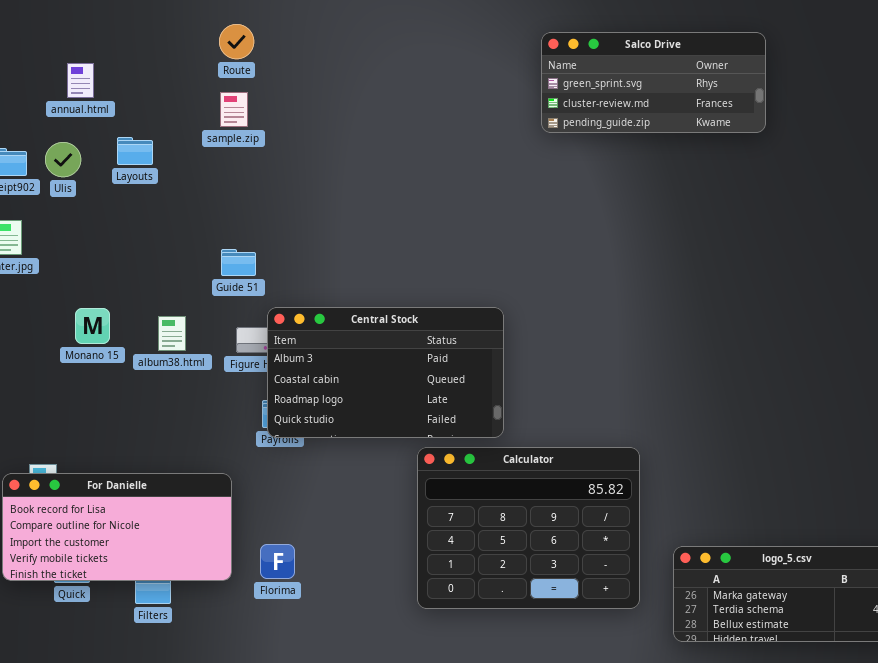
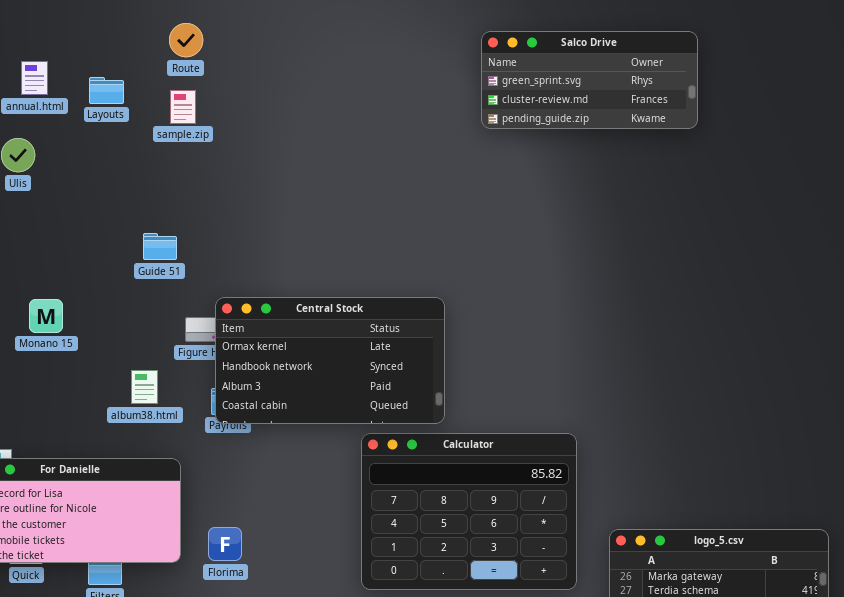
Layouts: [117,137,153,165] -> [89,77,124,104], moved
Guide 51: [221,249,256,276] -> [143,233,177,260], moved
Central Stock: [267,307,504,438] -> [215,297,445,424], scrolled up 2 rows
album38.html: [158,316,186,351] -> [131,370,158,404], moved

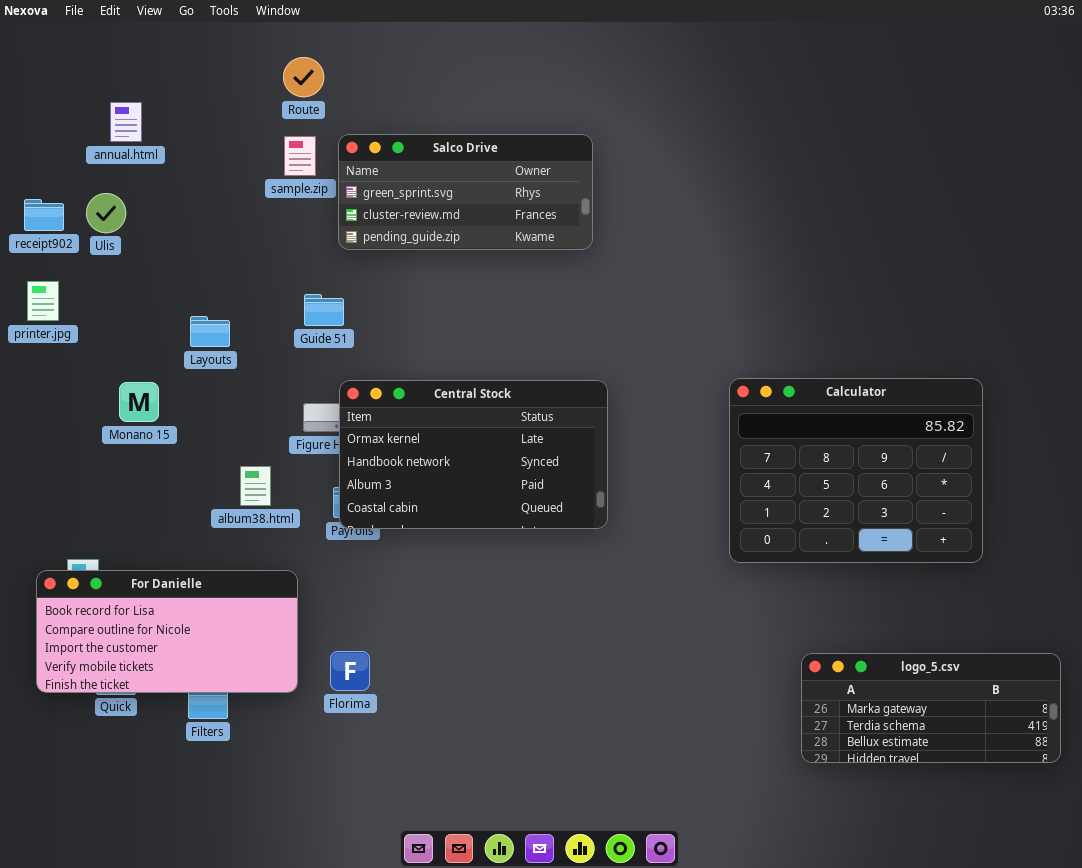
Salco Drive: [481,31,698,129] -> [338,134,593,250], moved
Layouts: [89,77,124,104] -> [190,316,230,347], moved
Guide 51: [143,233,177,260] -> [304,294,344,326], moved
Calculator: [361,433,577,590] -> [729,378,983,563], moved

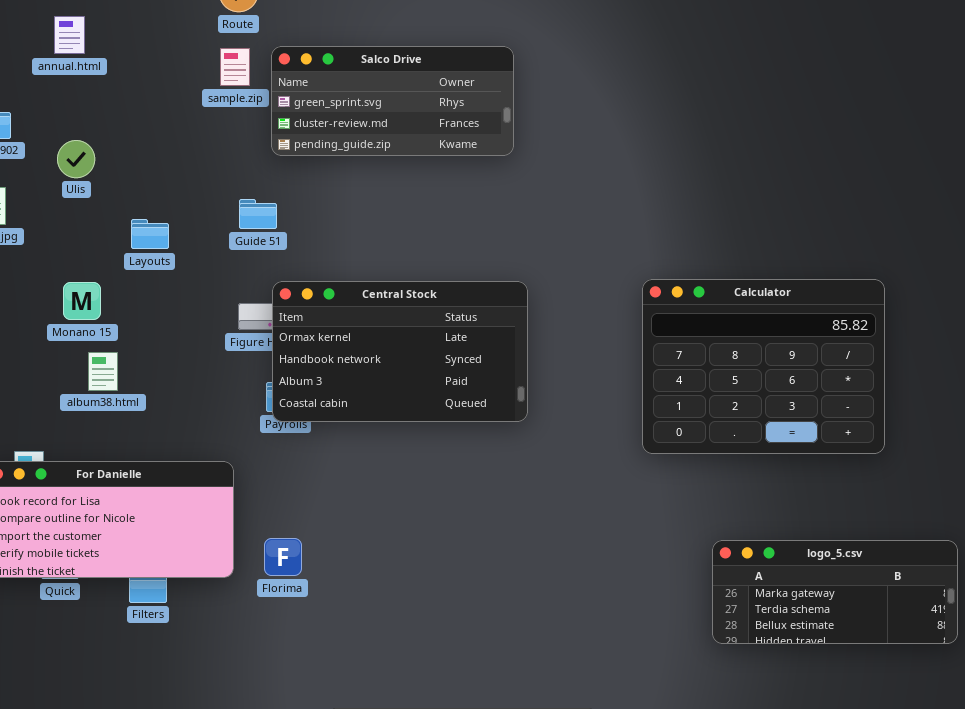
Ulis: [86,193,126,233] -> [57,140,95,178], moved
album38.html: [240,466,271,506] -> [88,352,118,391], moved

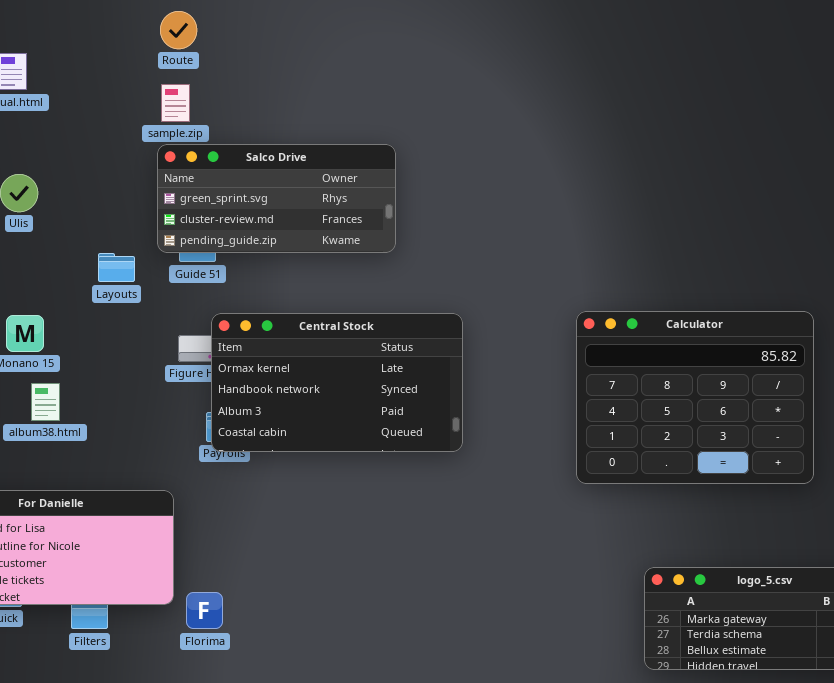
Salco Drive: [271,46,514,156] -> [157,144,396,253], moved
Layouts: [131,219,169,249] -> [98,253,135,282], moved
Florima: [264,538,302,576] -> [186,592,223,629], moved

